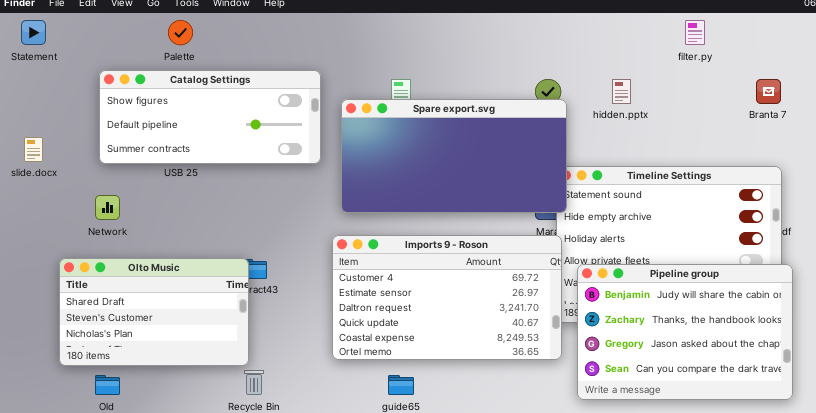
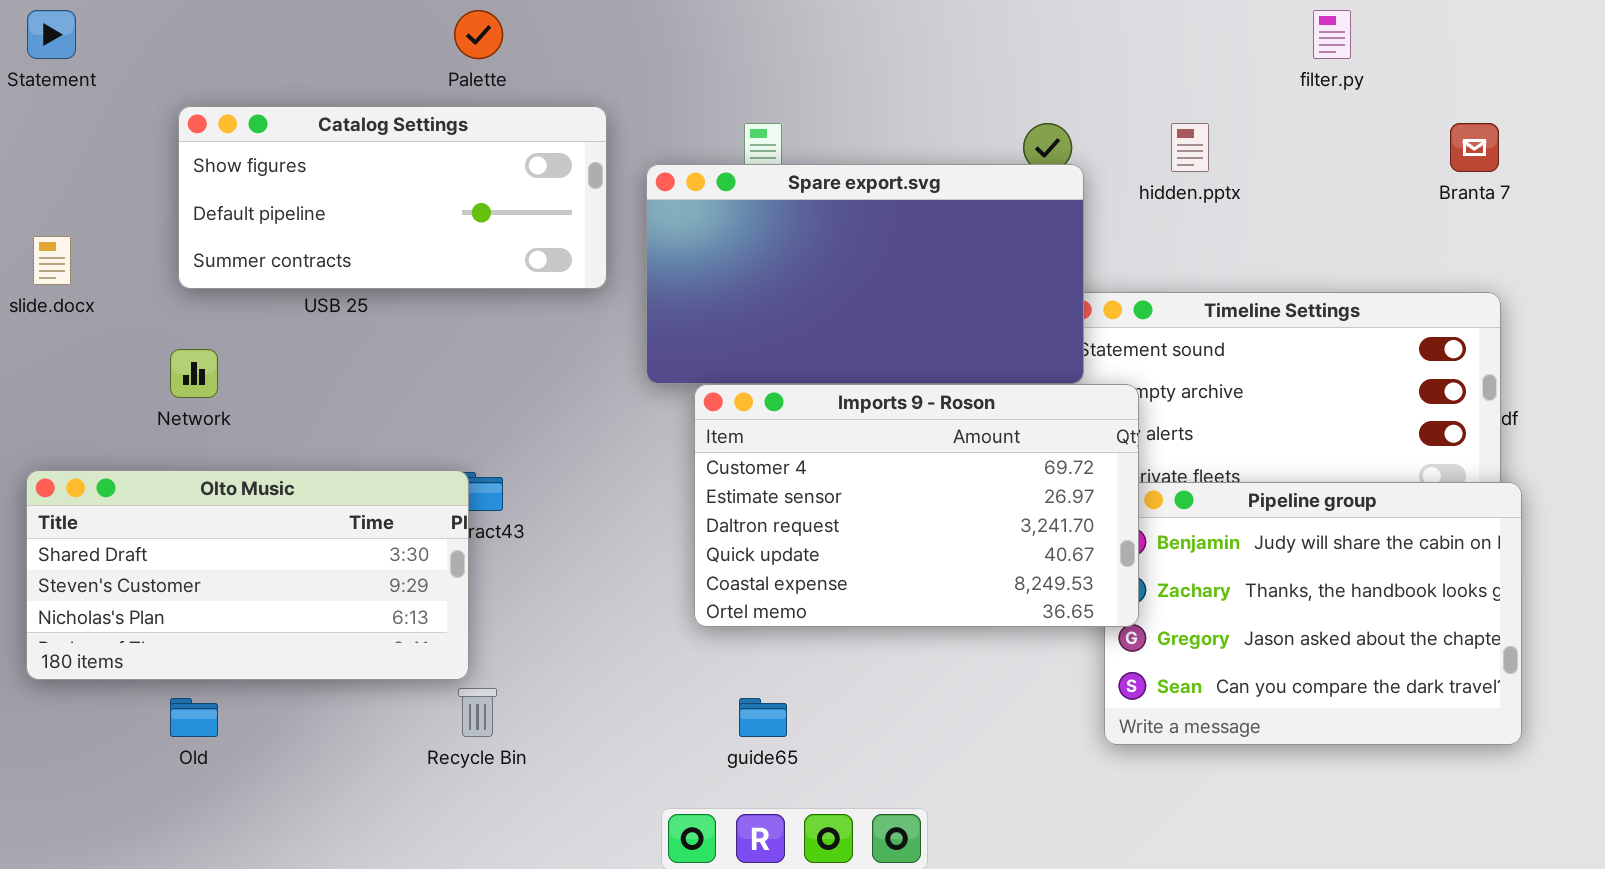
Palette: [168,20,193,45] -> [454,10,503,59], moved
Imports 9 - Roson: [332,235,562,360] -> [694,384,1139,627], moved
Olto Music: [59,258,249,366] -> [26,470,469,680], resized

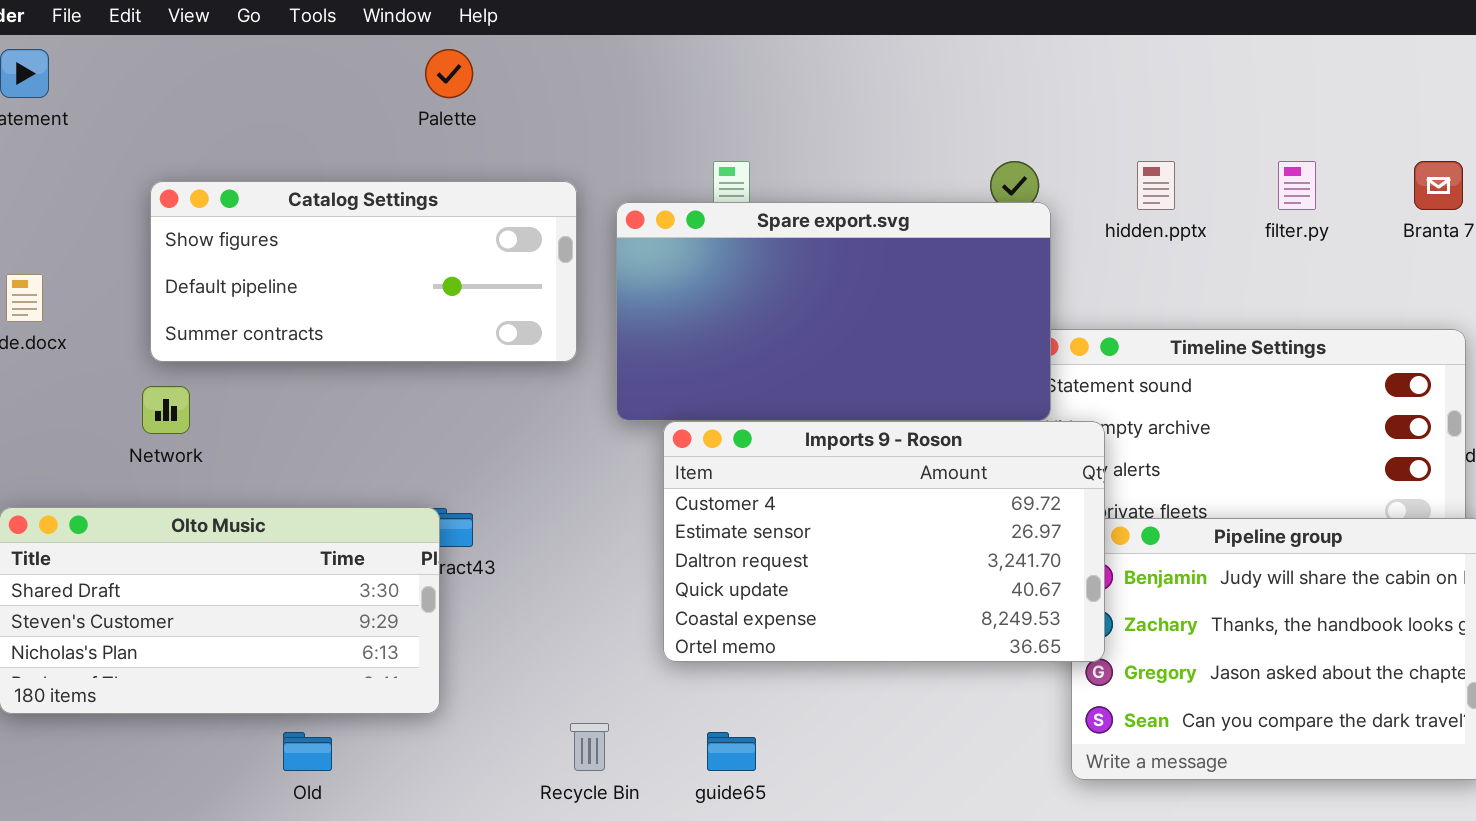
filter.py: [1313,10,1351,59] -> [1278,161,1316,210], moved
Catalog Settings: [178,106,607,289] -> [150,181,577,362], moved
Recycle Bin: [458,688,497,737] -> [570,723,609,771], moved
Old: [170,698,218,737] -> [283,732,332,771], moved

